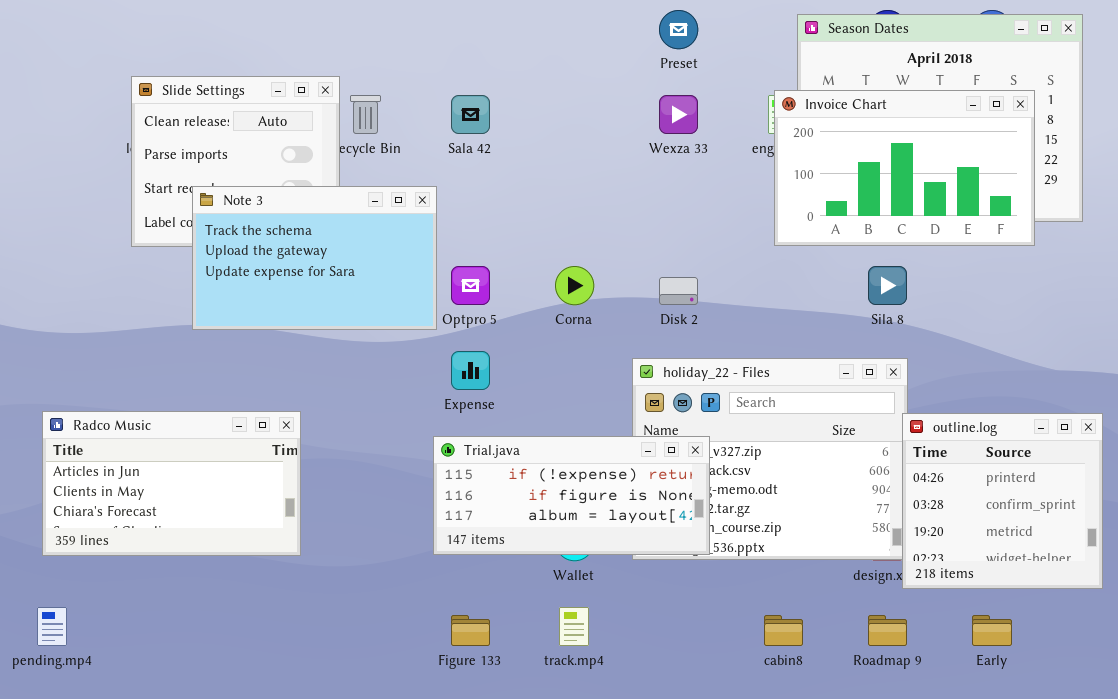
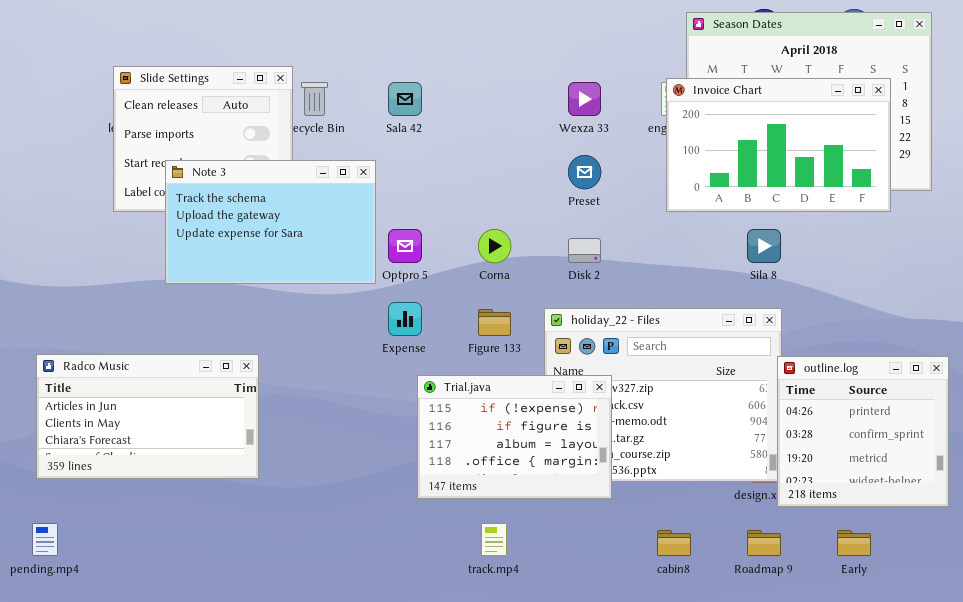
Preset: [659,10,698,49] -> [568,155,601,189], moved
Trial.java: [433,436,710,555] -> [417,375,612,499], resized
Figure 133: [451,615,490,646] -> [478,309,511,336], moved

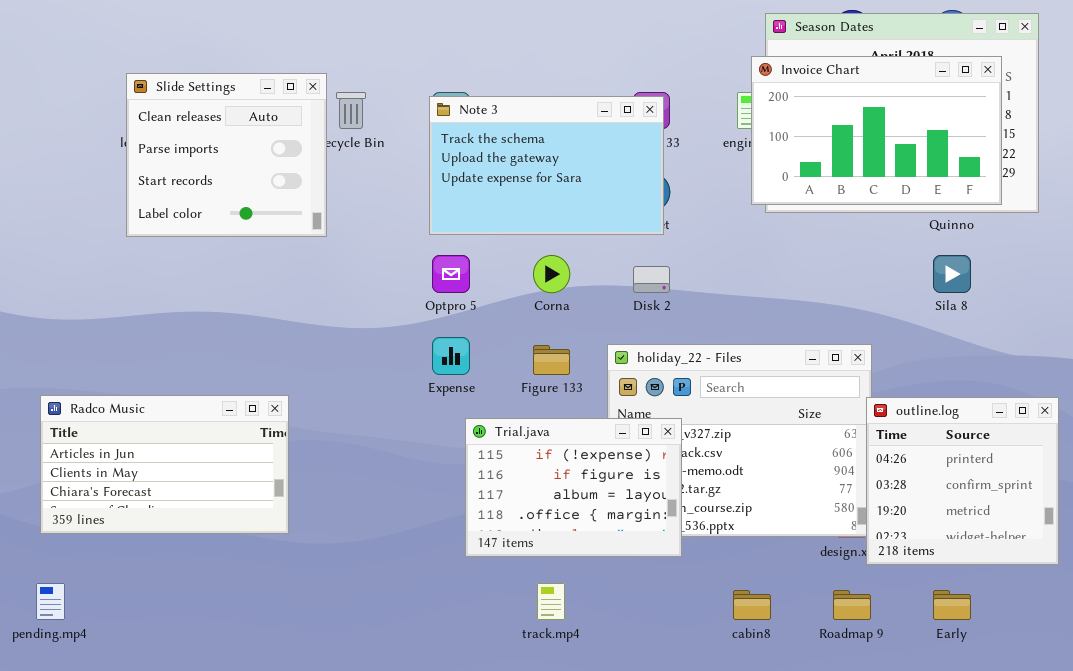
Invoice Chart: [666,78,891,212] -> [751,56,1002,205], moved
Note 3: [165,160,376,284] -> [429,96,664,235], moved
Sila 8: [747,229,781,263] -> [933,255,971,293], moved

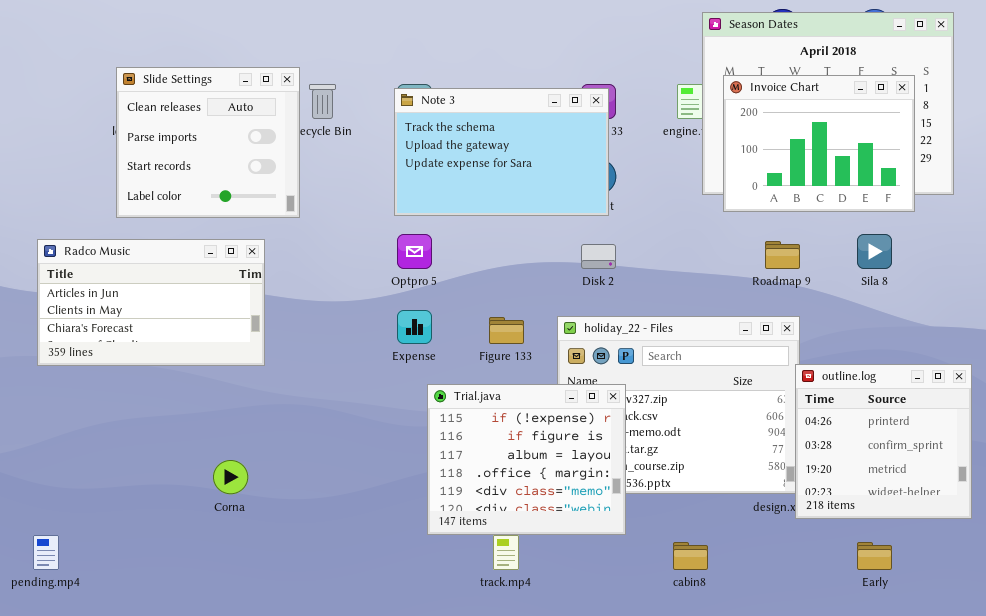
Invoice Chart: [751,56,1002,205] -> [723,75,915,212], moved, resized
Corna: [533,255,570,293] -> [213,460,248,494], moved
Radco Music: [40,395,289,534] -> [37,239,265,366], moved
Trial.java: [465,418,682,557] -> [427,384,626,535], resized
Roadmap 9: [833,590,871,620] -> [765,241,800,269], moved

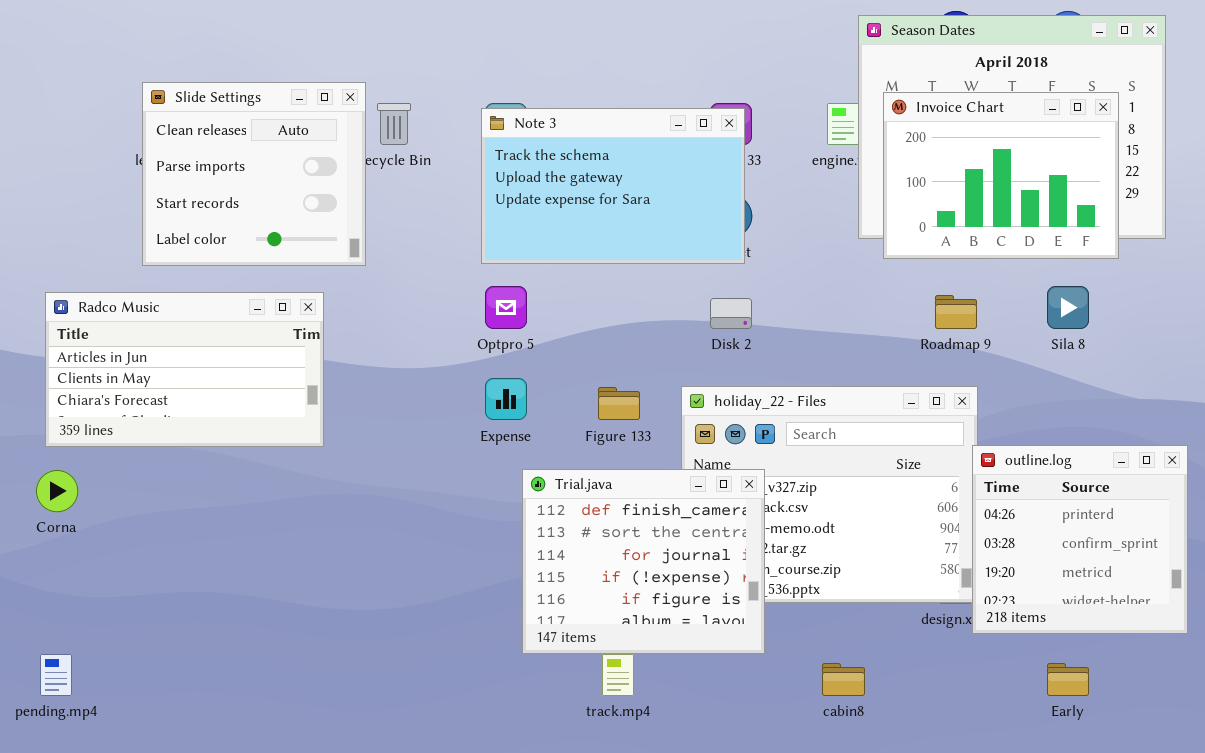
Trial.java: [427,384,626,535] -> [522,469,765,654], scrolled up 3 rows
Corna: [213,460,248,494] -> [36,470,78,512], moved

